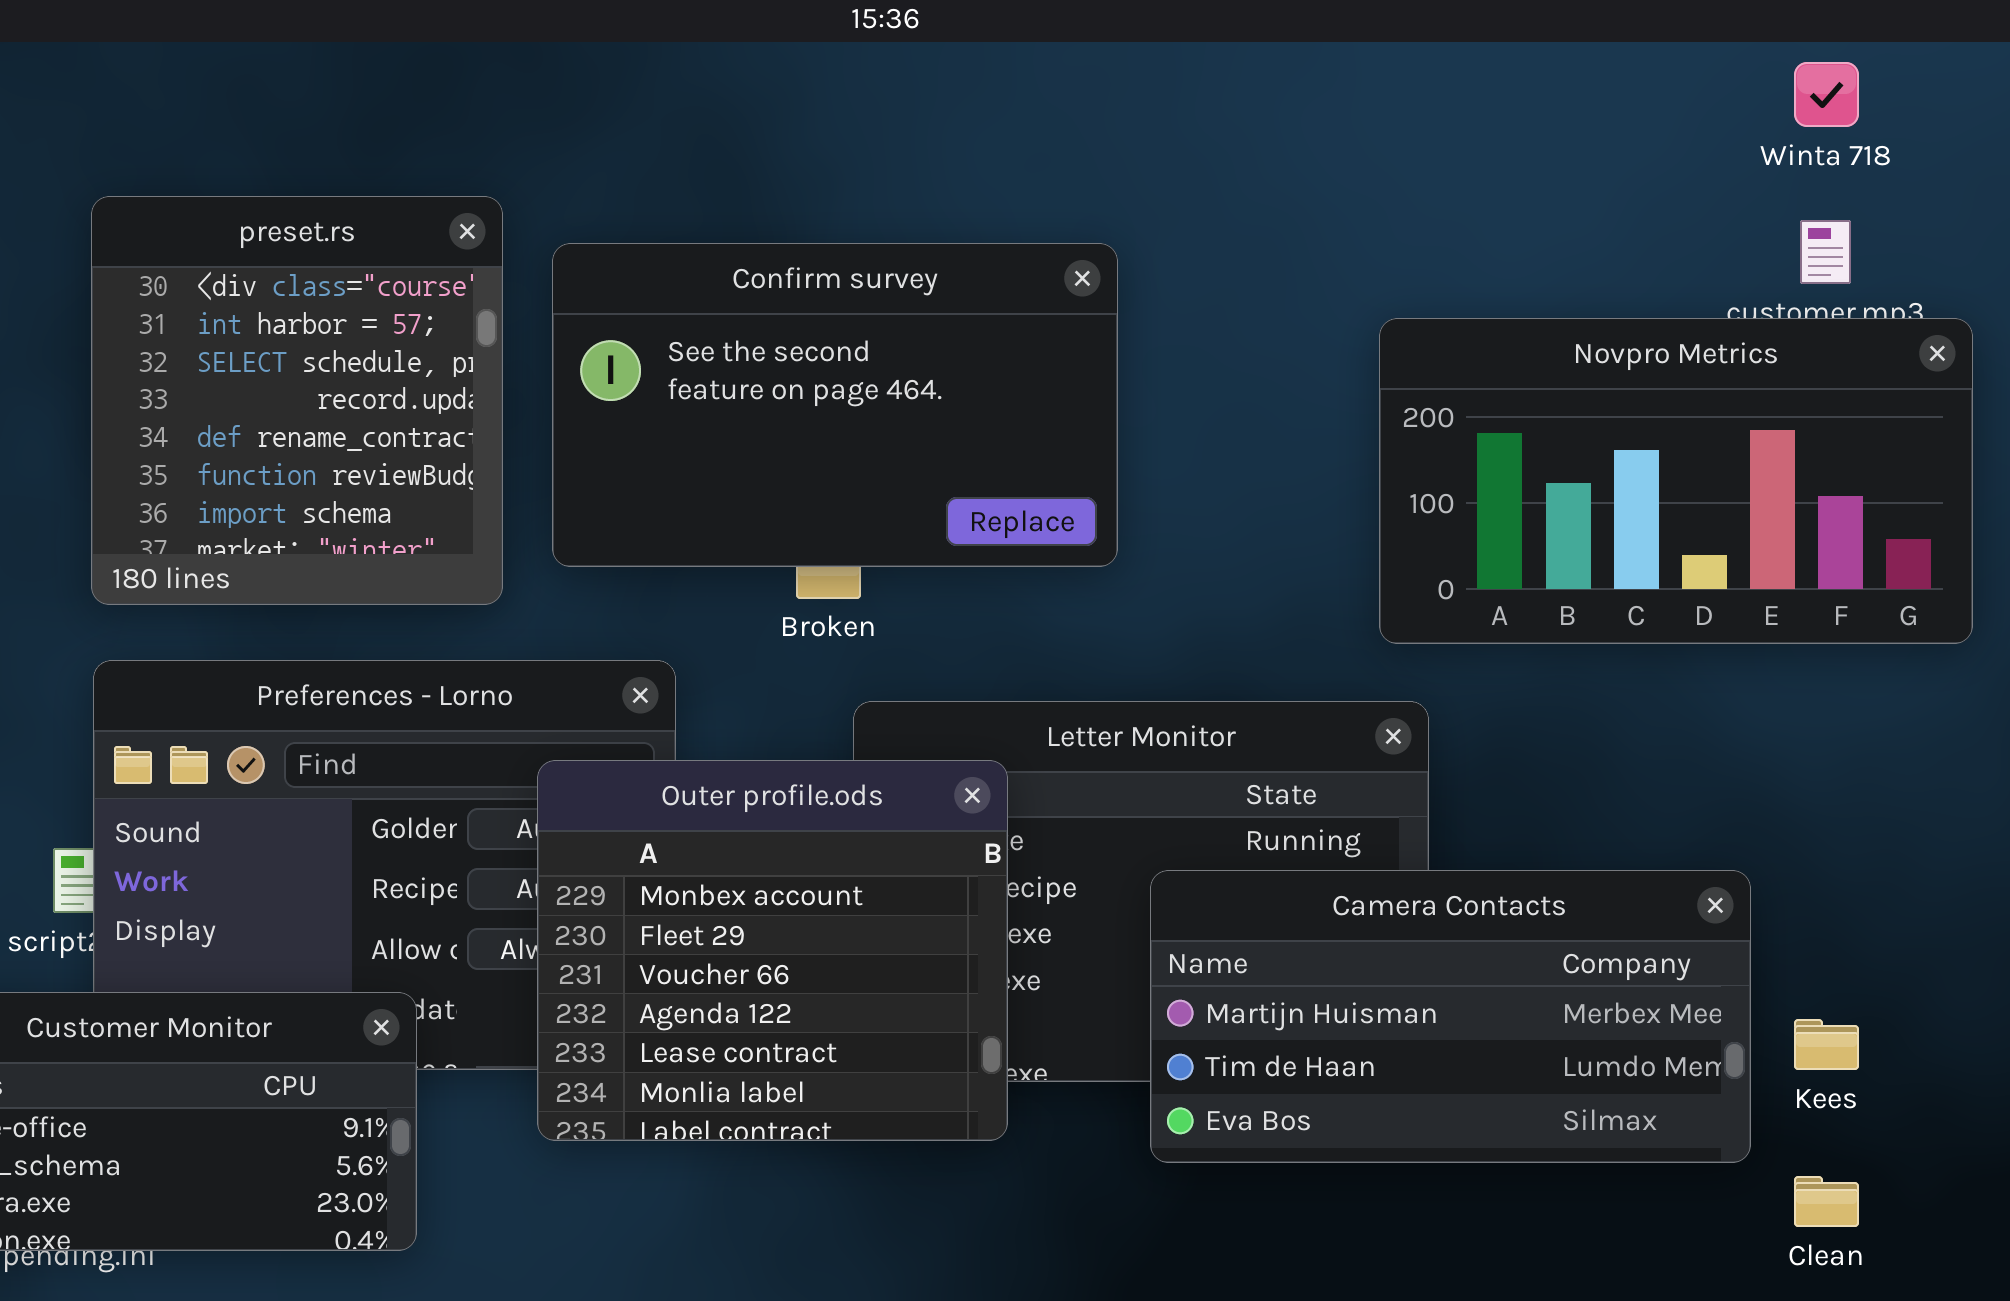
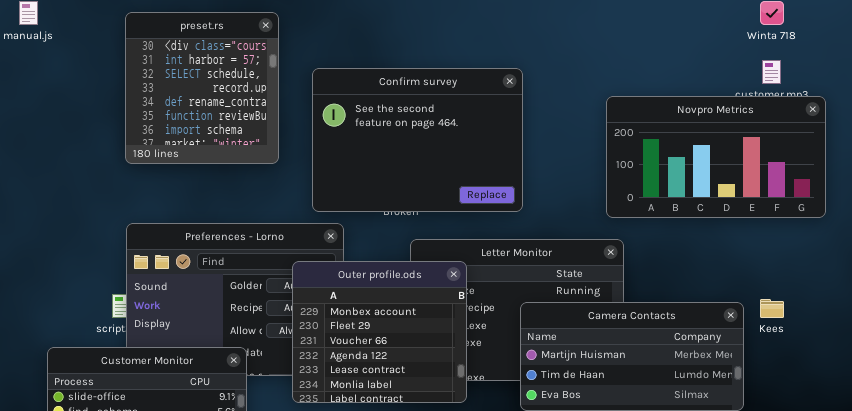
preset.rs: [91,196,503,605] -> [125,12,279,164], moved
Confirm survey: [552,243,1118,567] -> [312,68,523,212], moved, resized
Kees: [1794,1019,1859,1070] -> [760,299,784,318], moved

